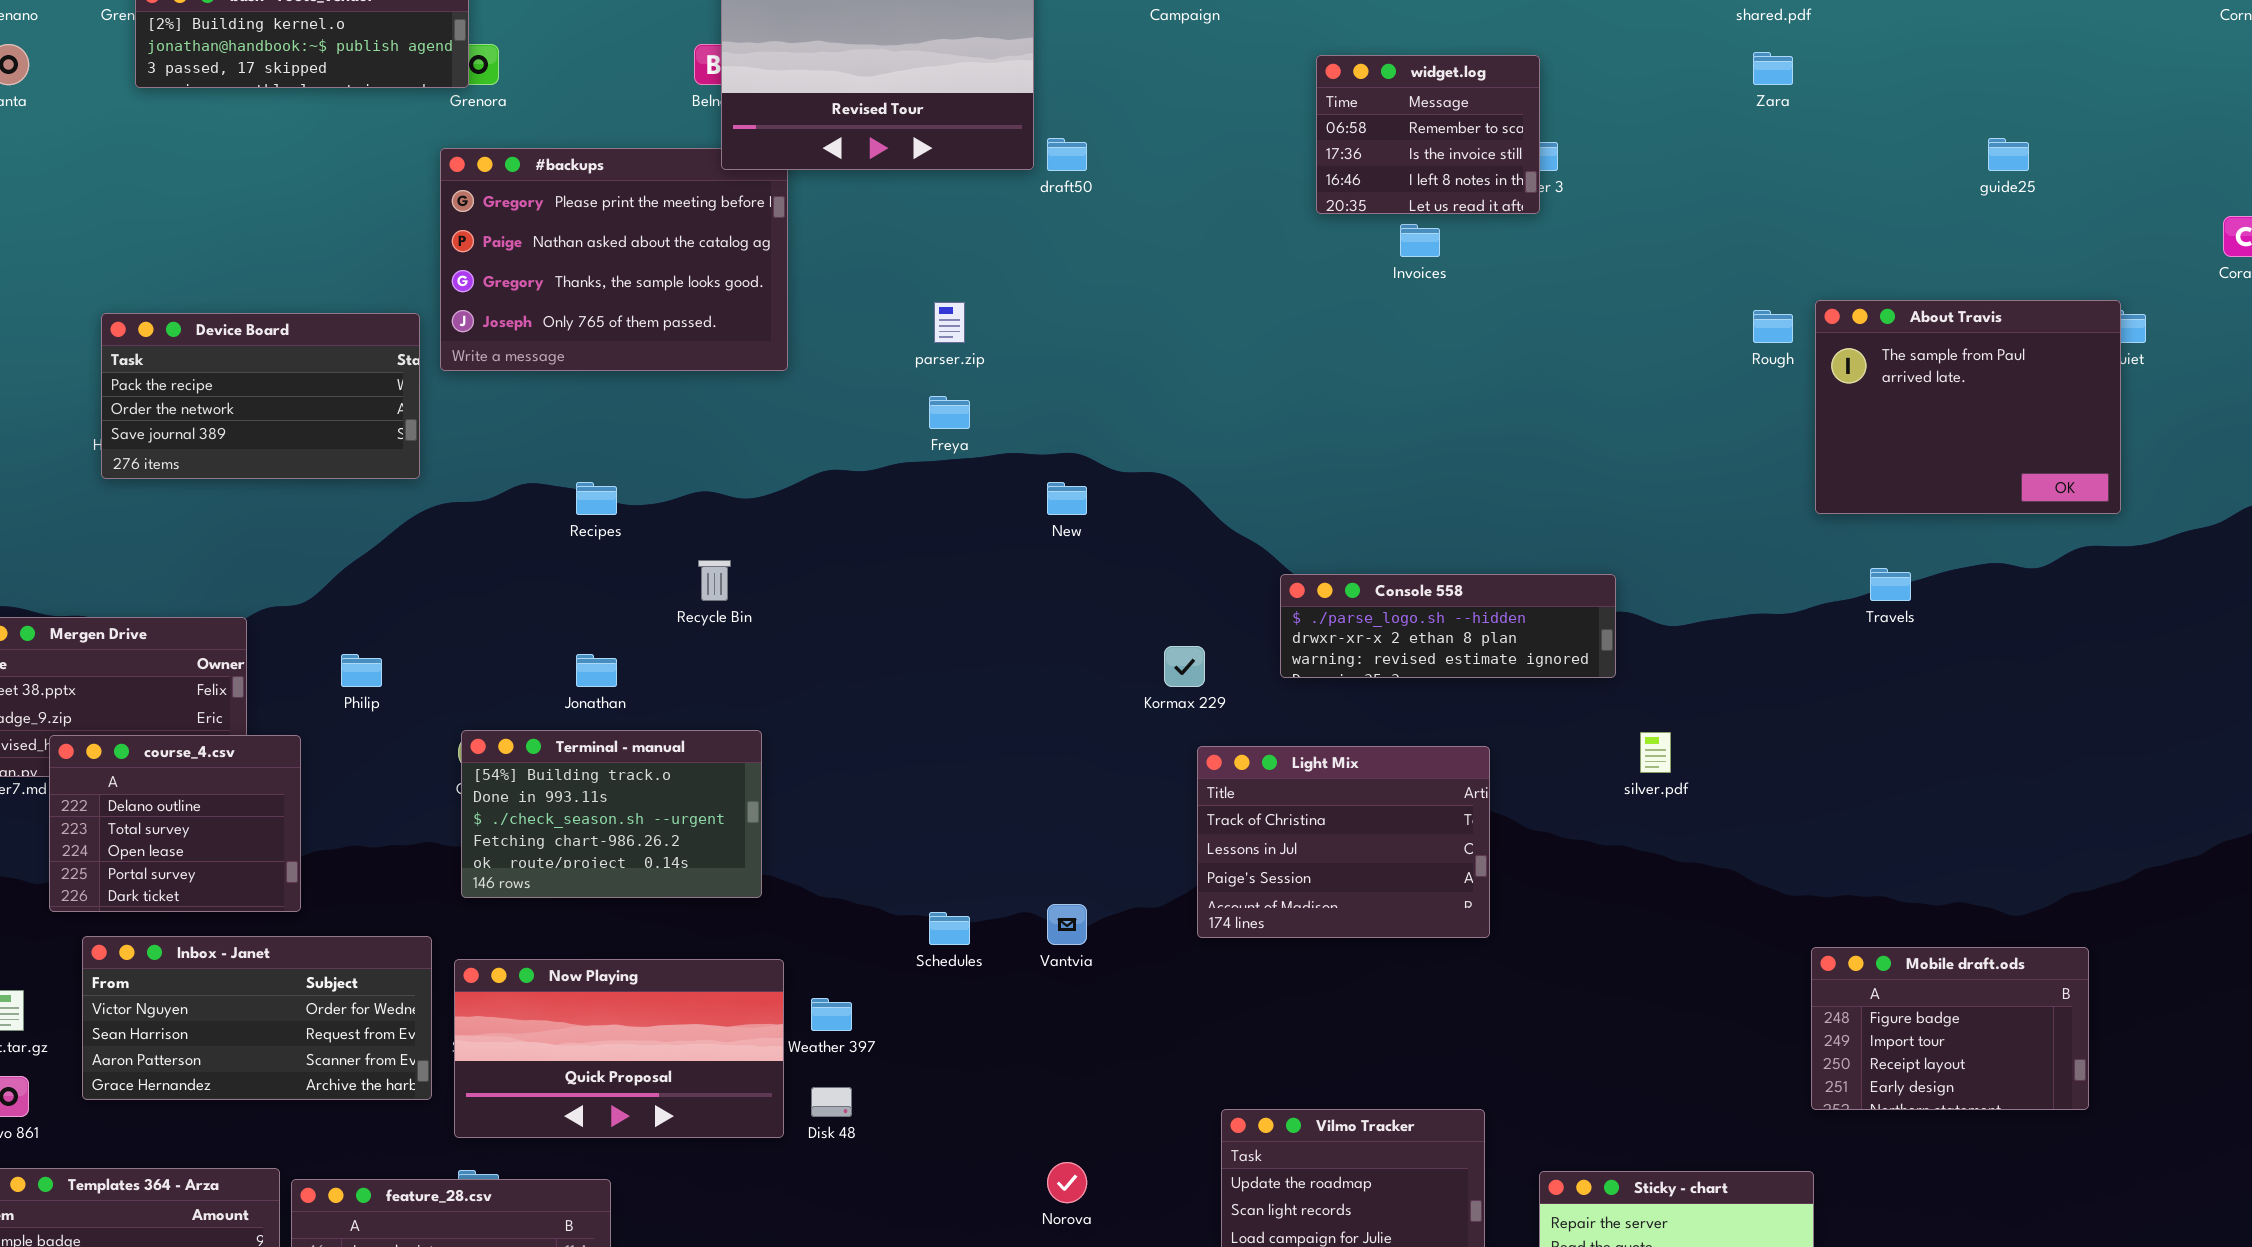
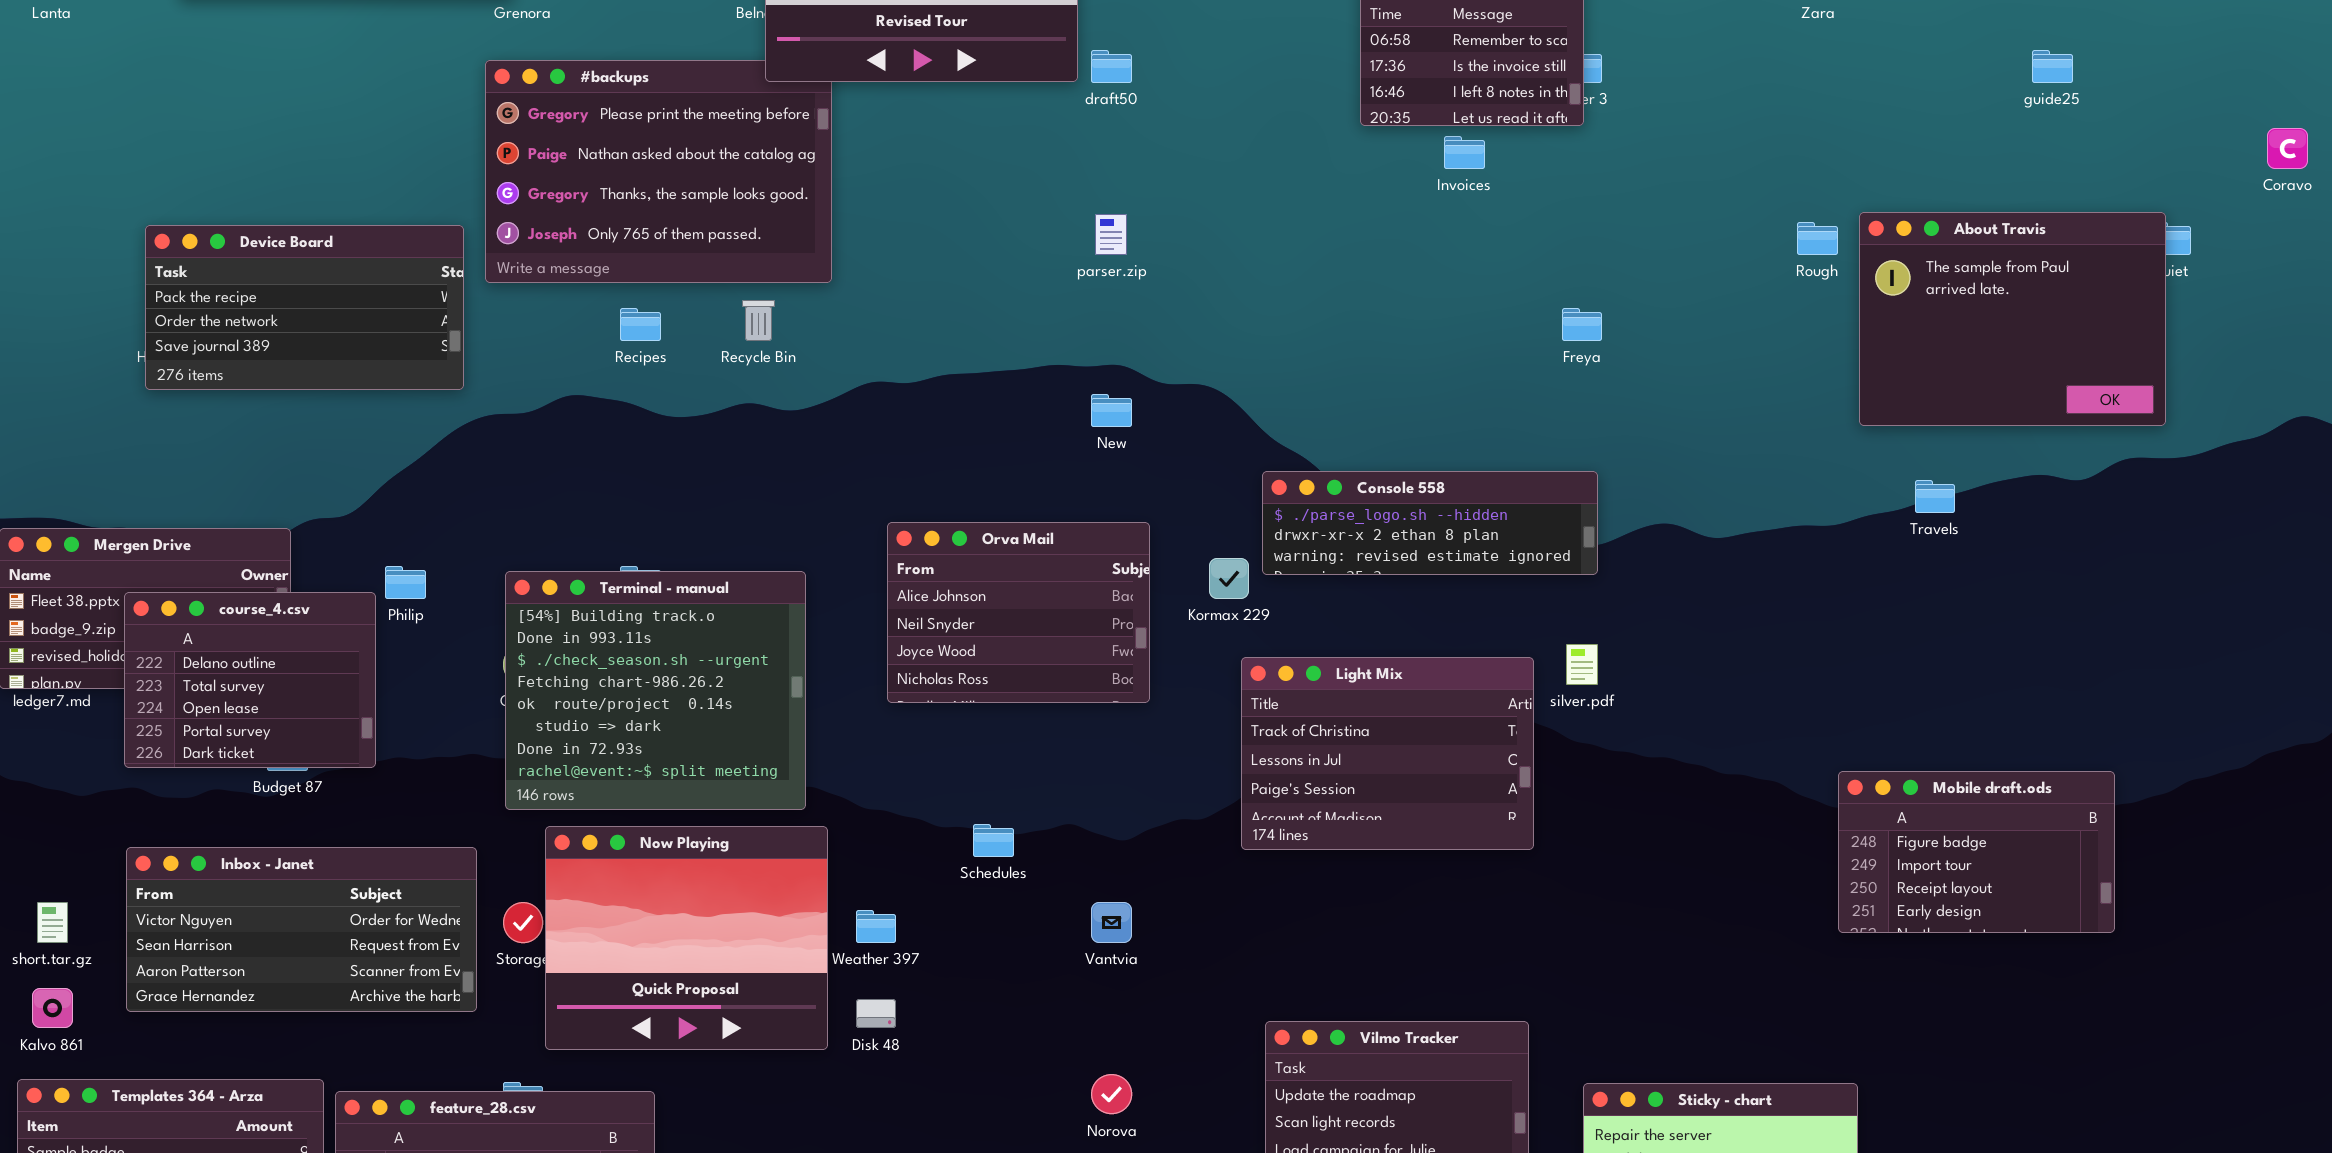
parser.zip: [934,302,965,343] -> [1095,214,1127,255], moved
Freya: [929,396,970,429] -> [1562,308,1602,341], moved
Recipes: [576,482,617,515] -> [620,308,661,341], moved
Recycle Bin: [698,560,731,601] -> [742,300,775,341], moved
Console 558: [1280,574,1616,678] -> [1262,471,1598,575], moved
Orva Mail: none -> [887,522,1150,703], opened
Terminal - manual: [461,730,762,898] -> [505,571,806,810], resized
silver.pdf: [1640,732,1671,773] -> [1566,644,1598,685], moved
course_4.csv: [49,735,301,912] -> [124,592,376,768], moved
Vantvia: [1047,904,1087,945] -> [1091,902,1132,943], moved
Mobile draft.ods: [1811,947,2089,1110] -> [1838,771,2115,933], moved
Now Playing: [454,959,784,1138] -> [545,826,828,1050], resized

